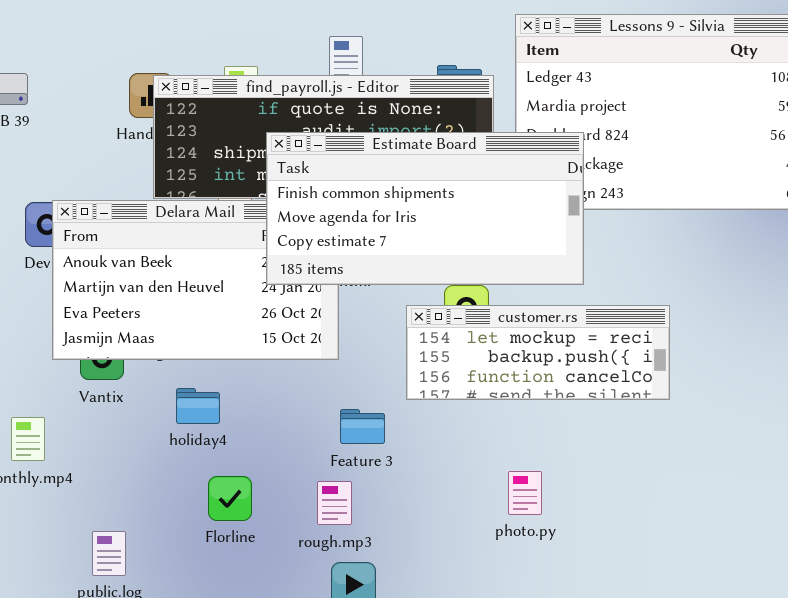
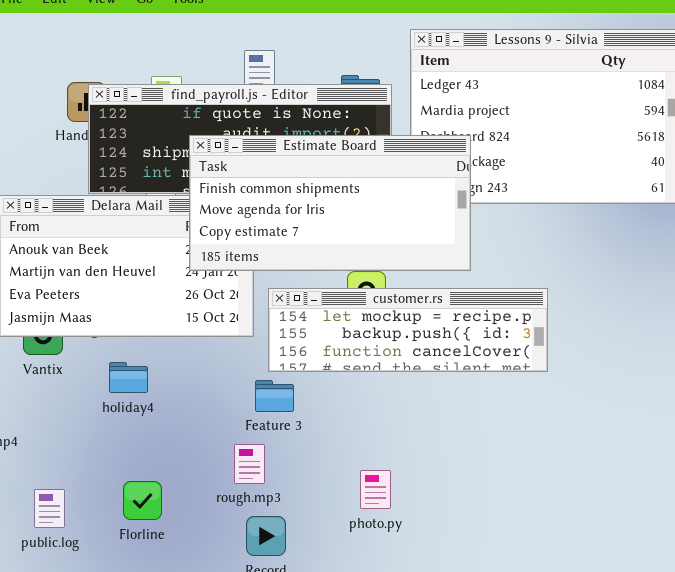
customer.rs: [406,305,670,400] -> [268,288,548,372], resized
photo.py: [508,471,542,515] -> [360,470,391,509], moved
Florline: [208,476,252,521] -> [123,481,162,520], moved

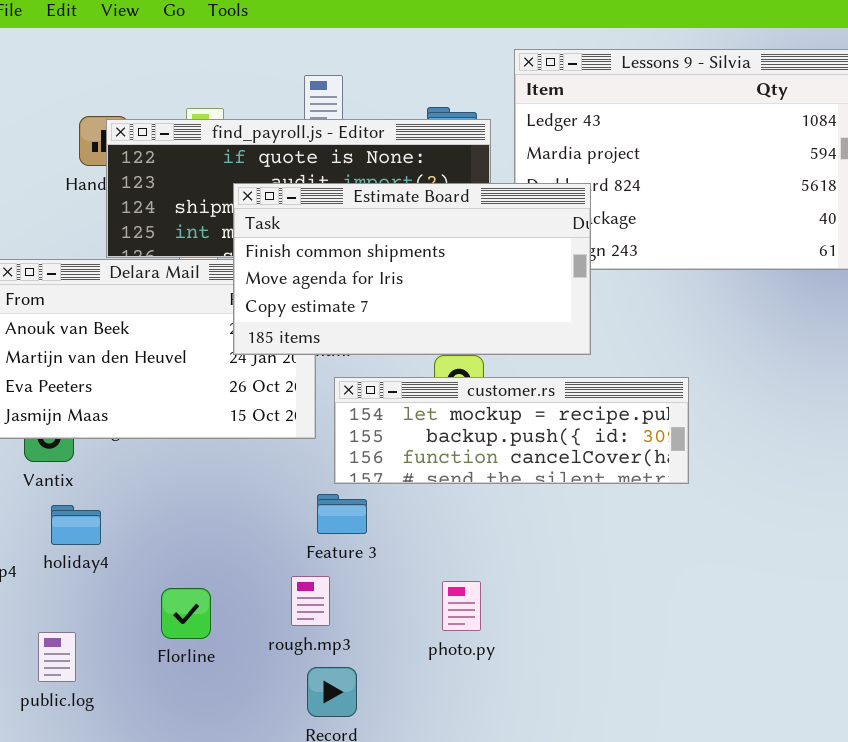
holiday4: [109,362,148,393] -> [51,505,101,545], moved
photo.py: [360,470,391,509] -> [442,581,481,631], moved
Florline: [123,481,162,520] -> [161,588,211,639], moved

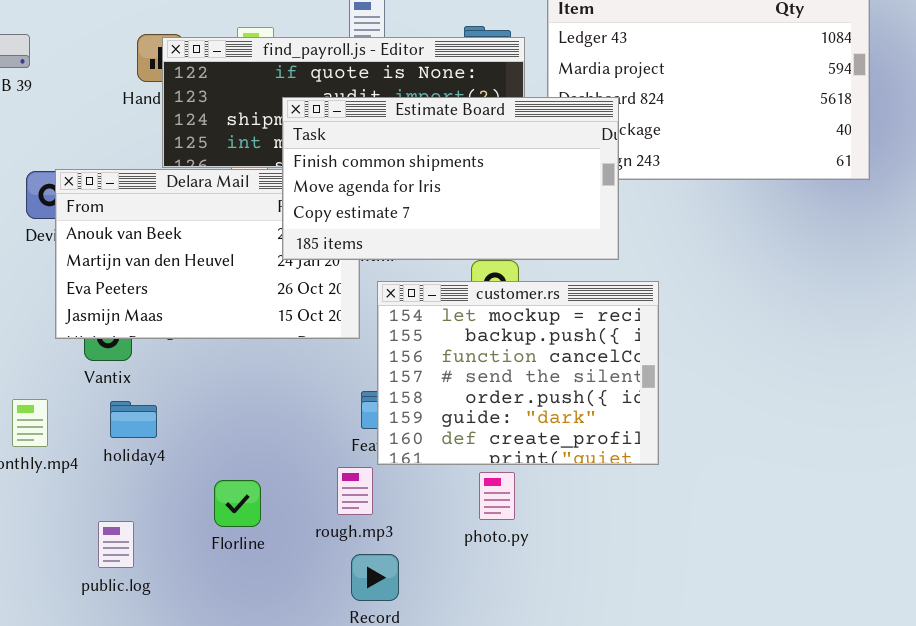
customer.rs: [334,377,689,484] -> [377,281,659,465], resized

